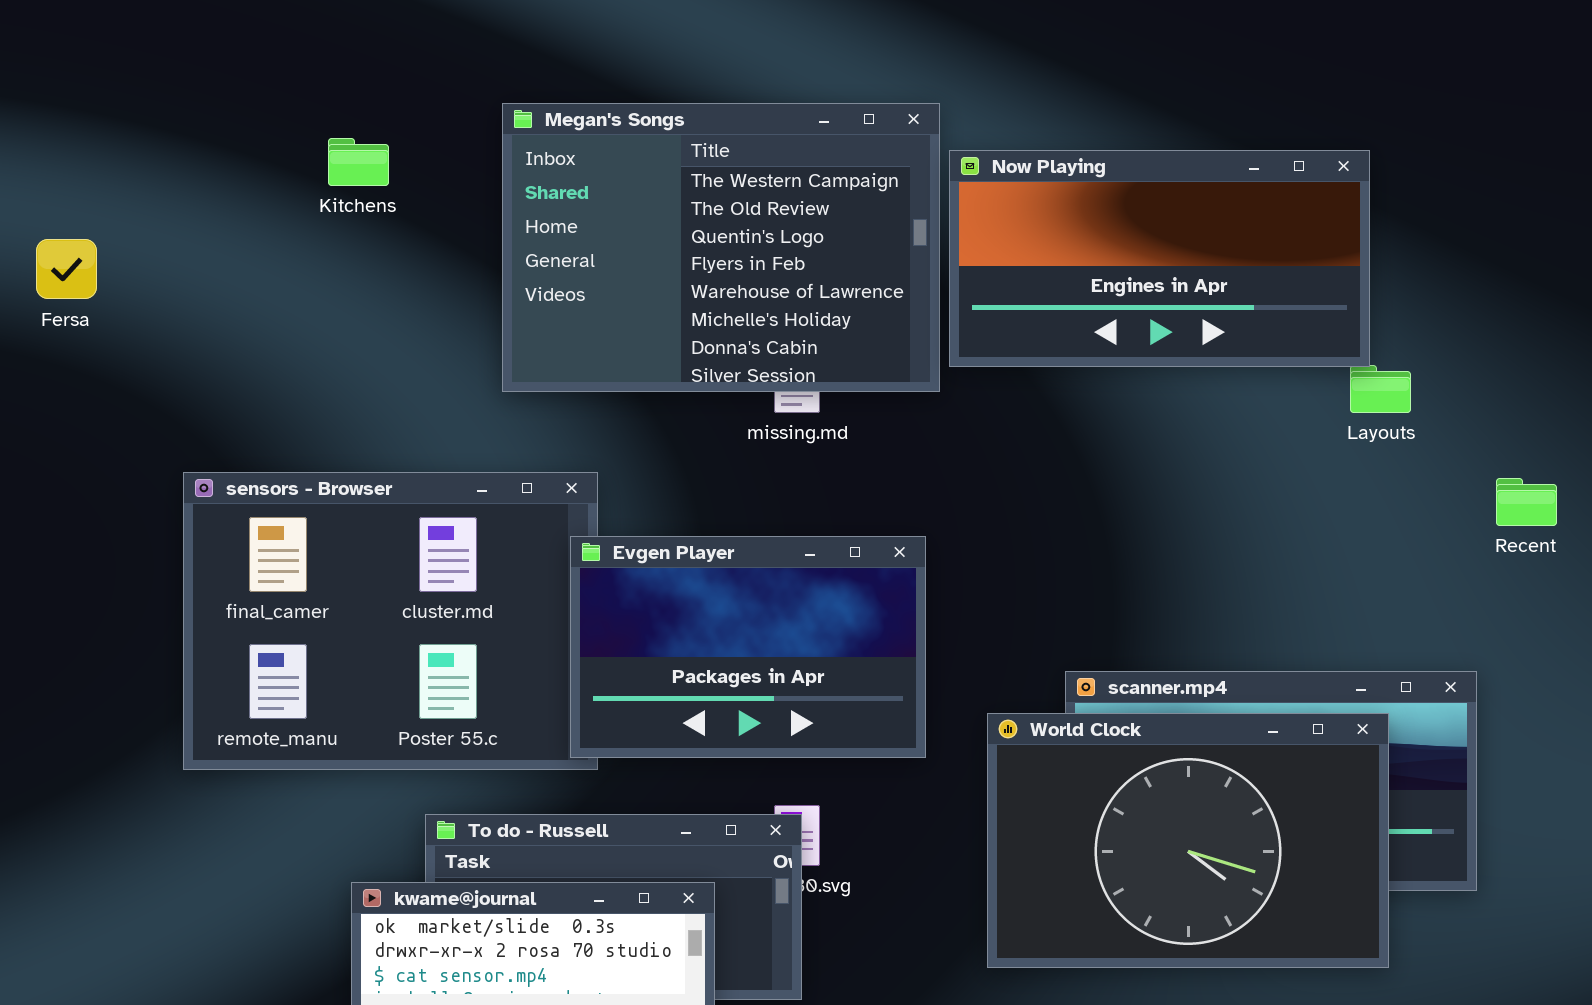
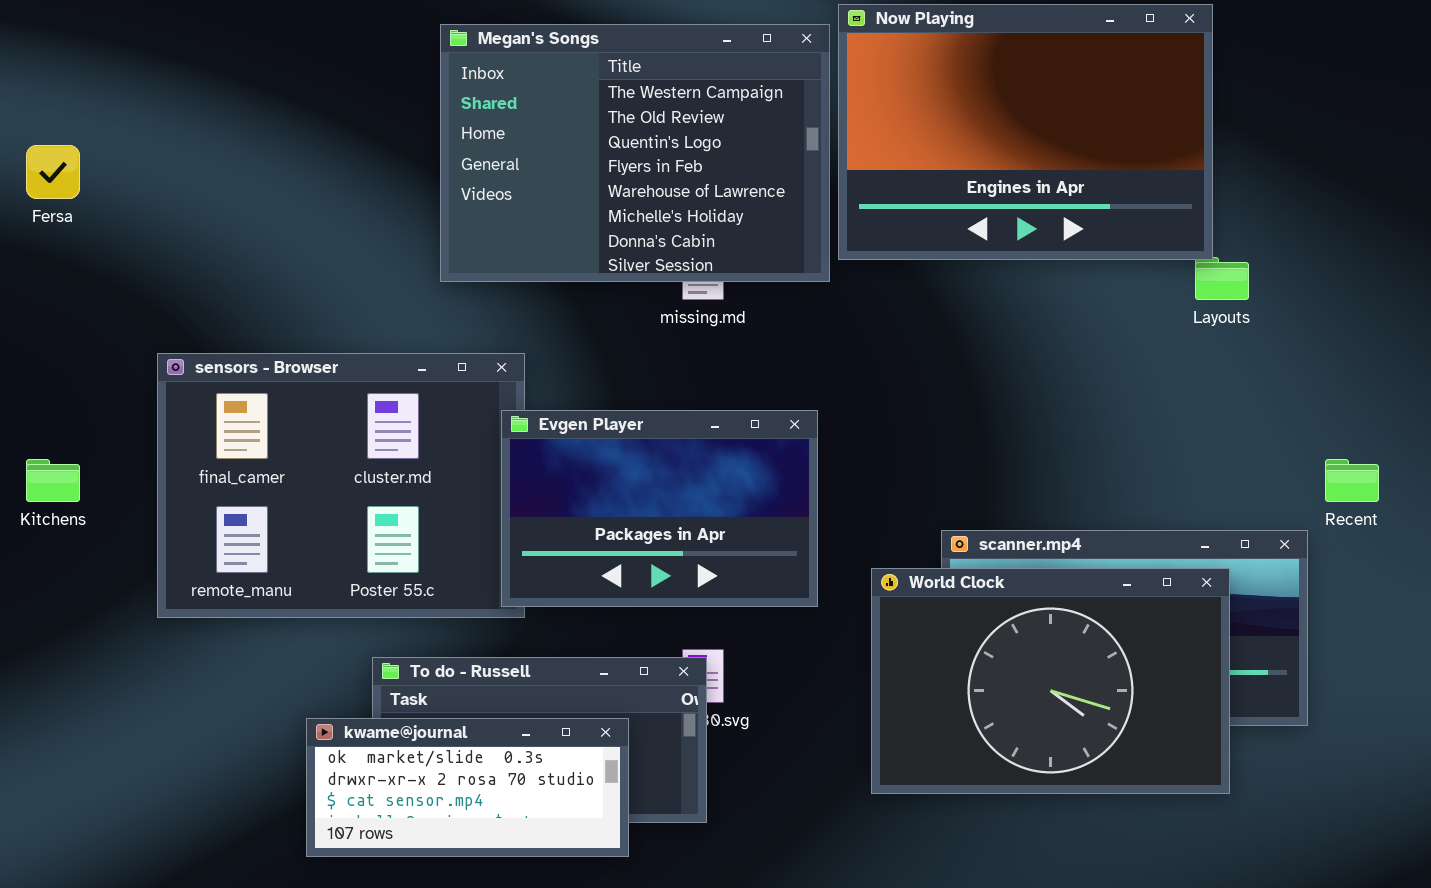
Kitchens: [328,138,389,186] -> [26,459,80,502], moved
Now Playing: [949,150,1370,367] -> [838,4,1213,260], resized
Recent: [1496,478,1557,526] -> [1325,459,1379,502], moved

